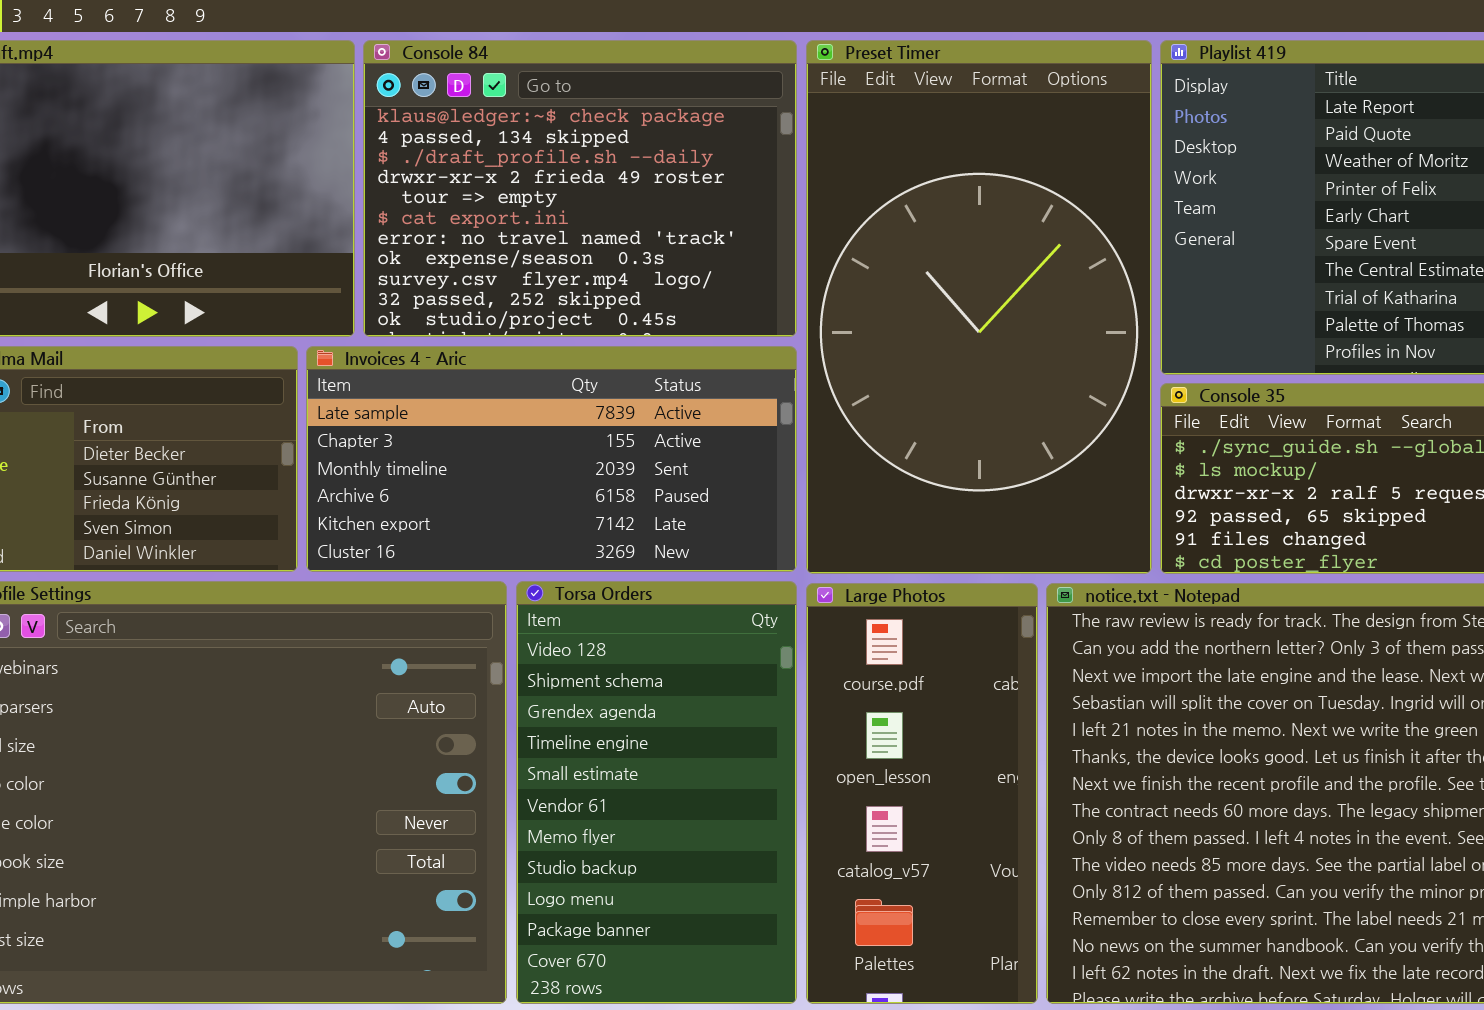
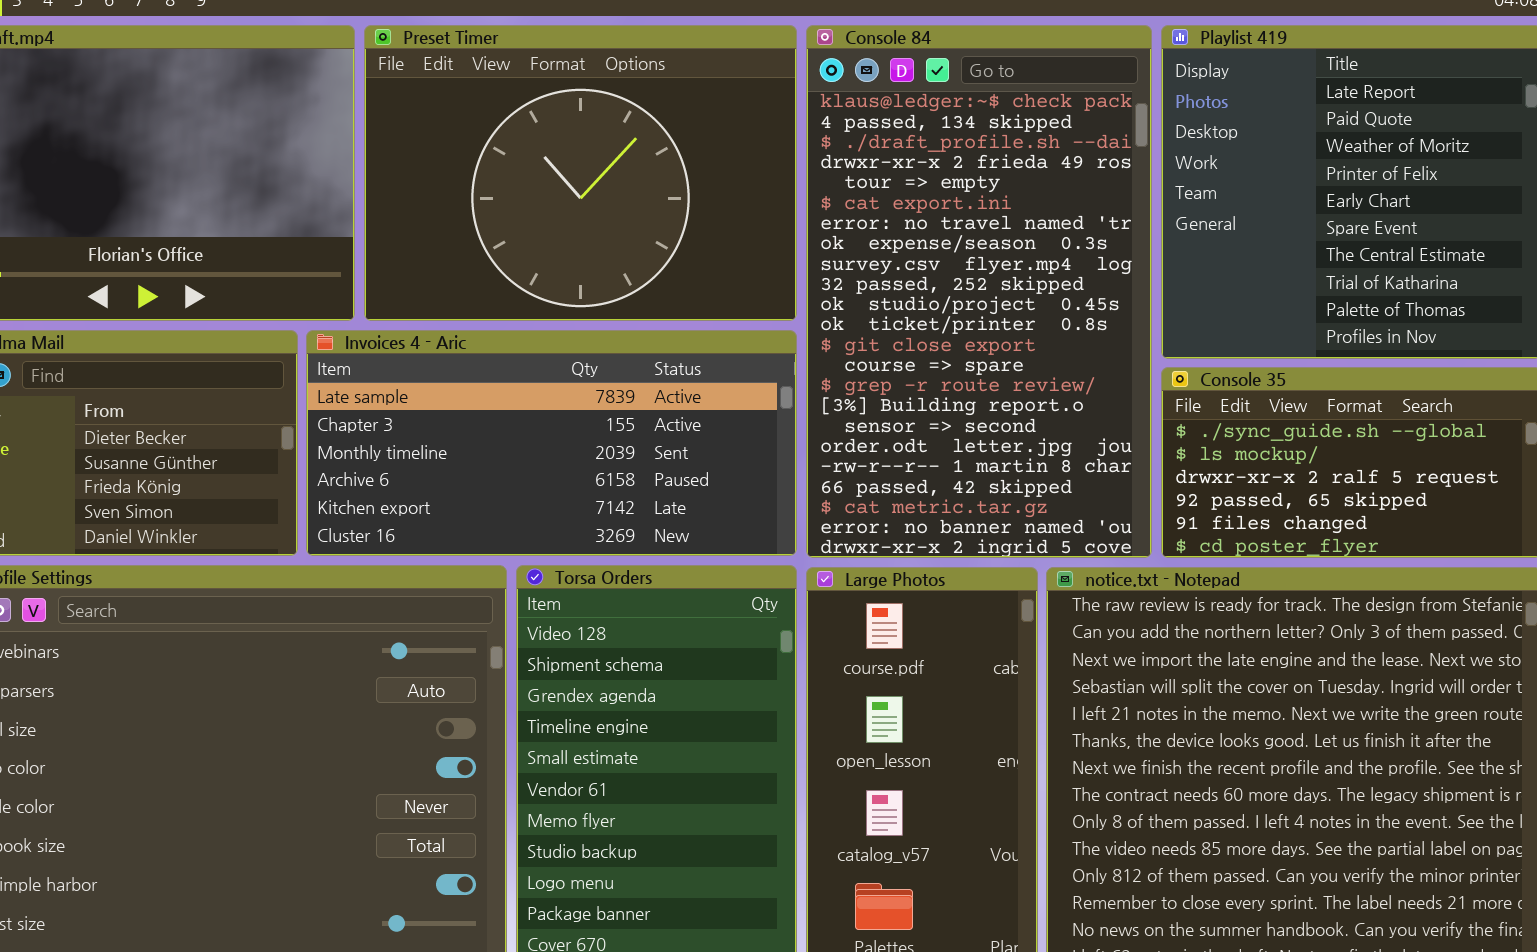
Console 84: [363,40,797,337] -> [806,25,1152,558], moved, resized
Preset Timer: [806,40,1152,574] -> [364,25,797,321], moved, resized

